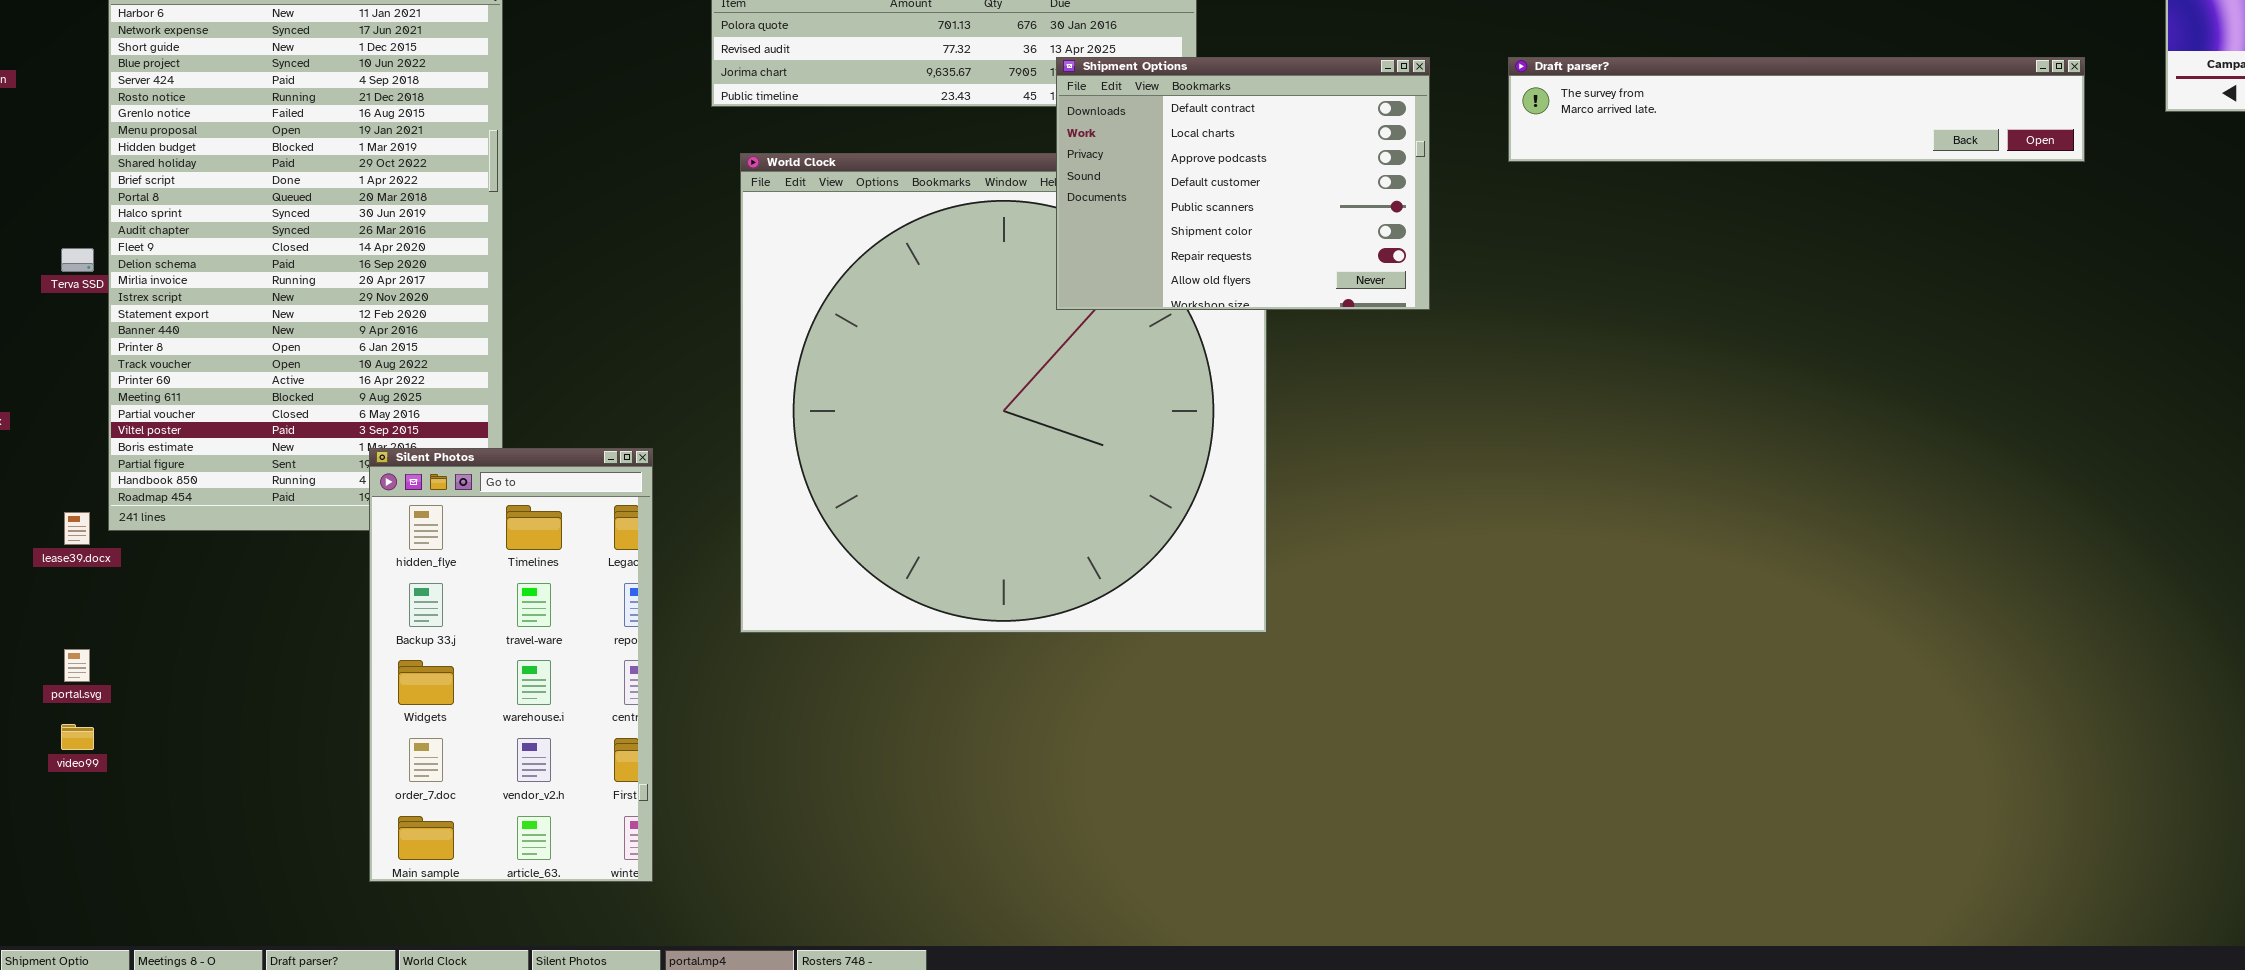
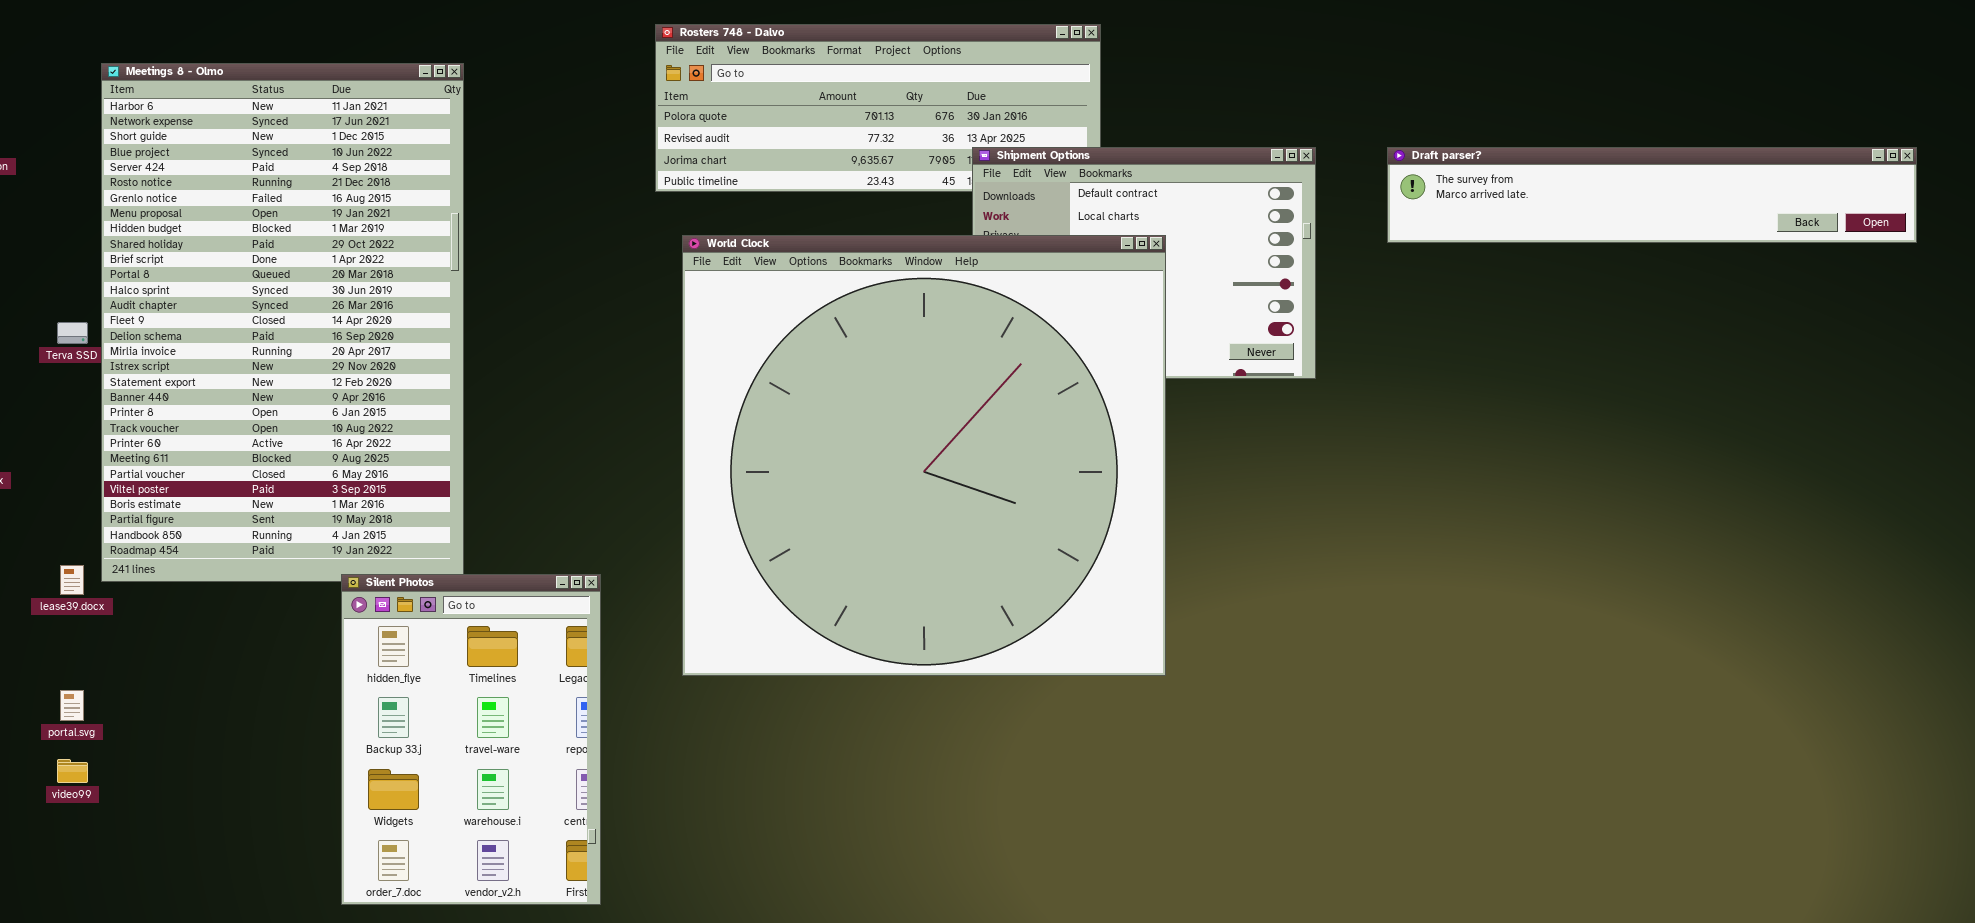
World Clock: [740,153,1267,633] -> [682,235,1166,676], raised
Silent Photos: [369,448,653,882] -> [341,574,601,905], resized

